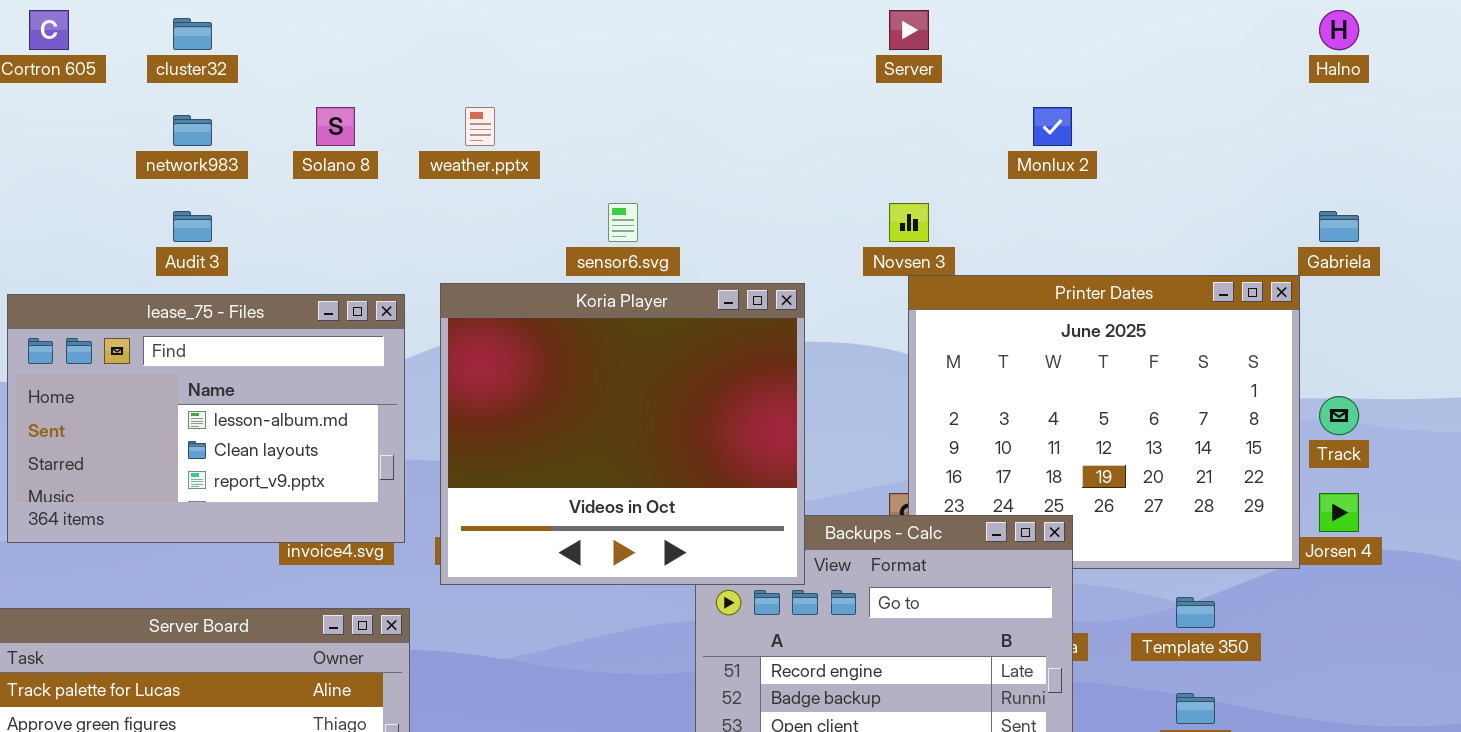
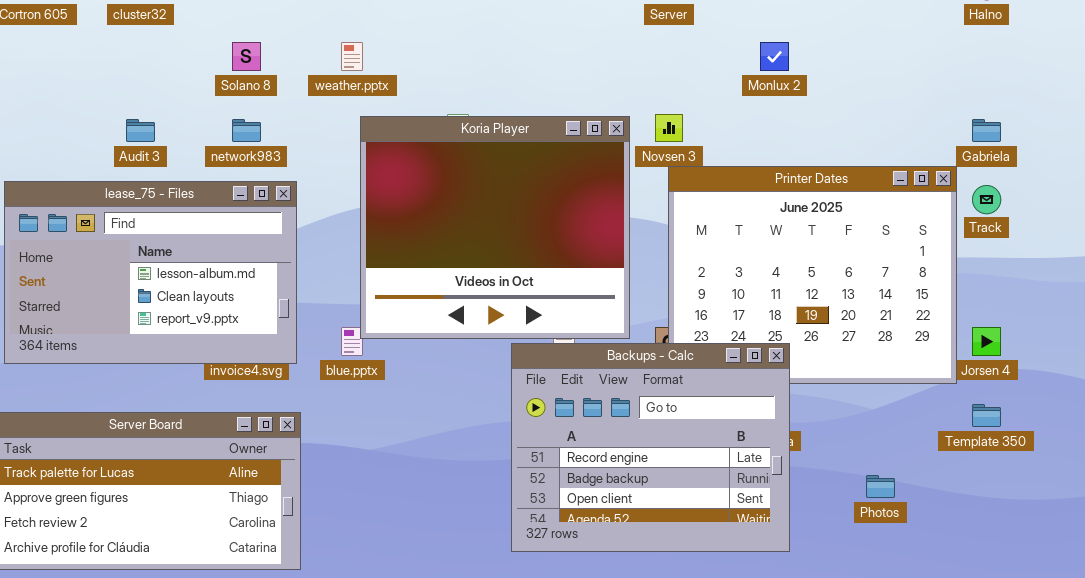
network983: [173,115,212,146] -> [232,119,261,142], moved
Koria Player: [440,283,805,585] -> [360,116,630,339], moved
Track: [1319,396,1359,435] -> [972,185,1001,214], moved
Template 350: [1176,597,1215,628] -> [972,404,1001,427], moved

